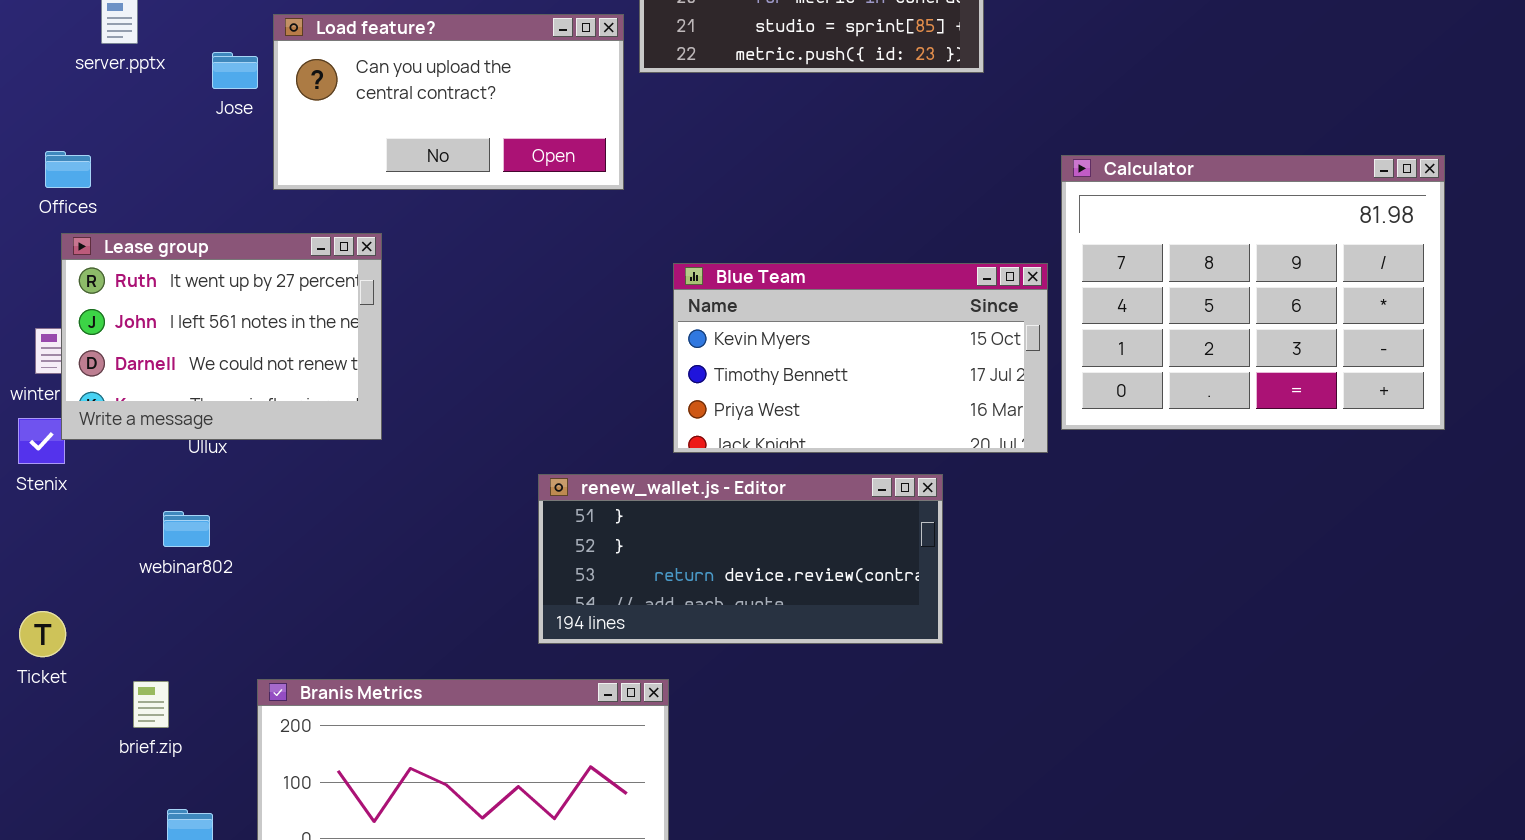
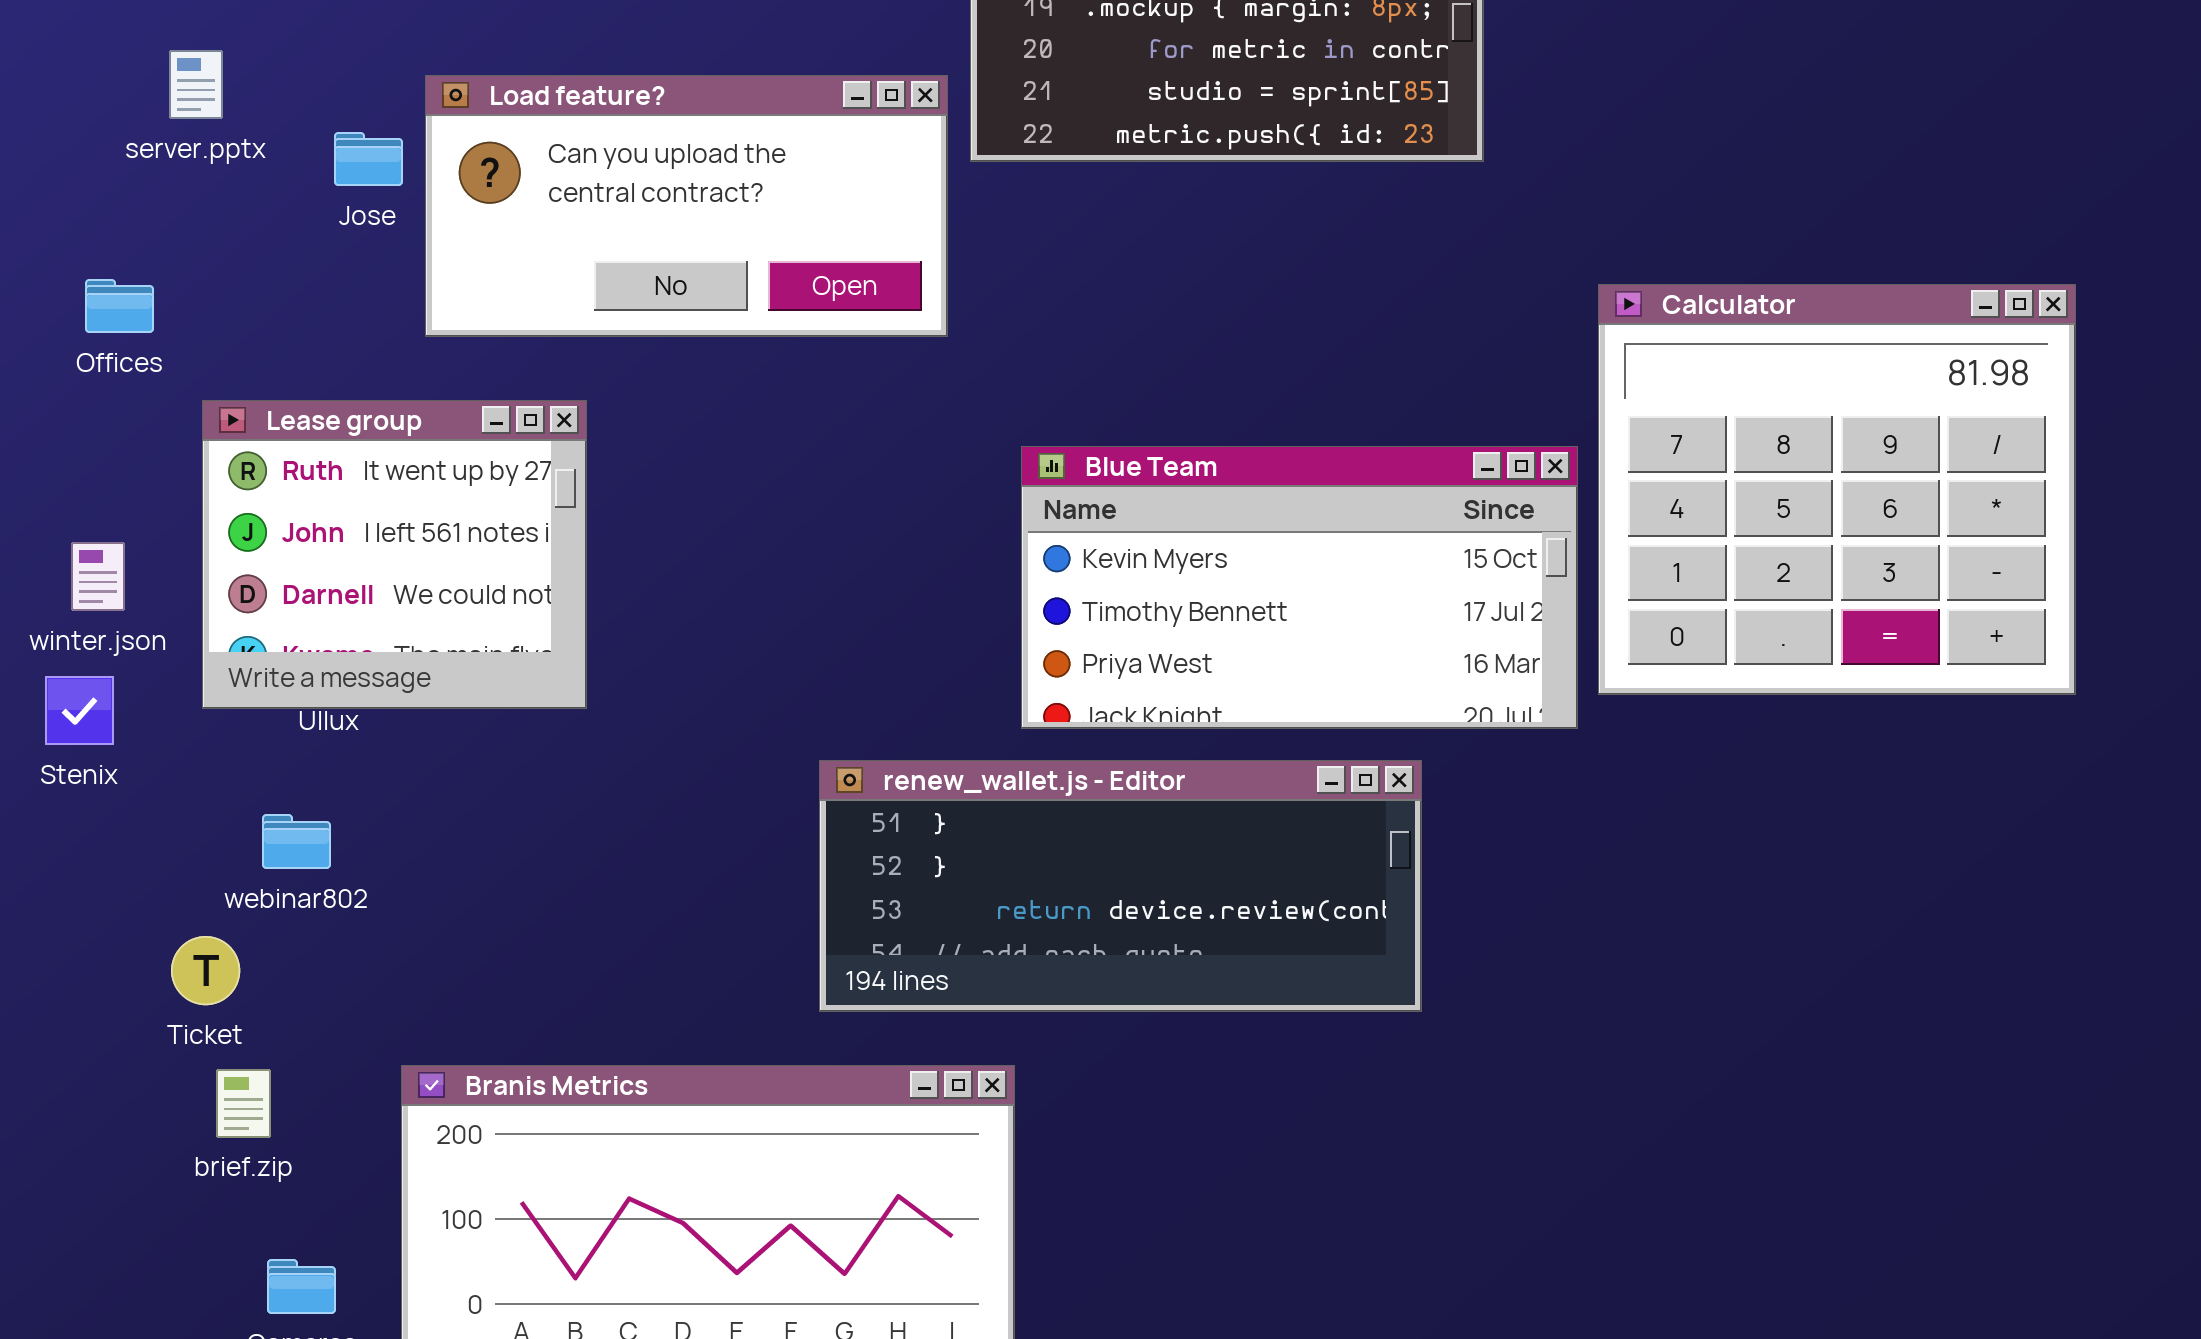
Calculator: [1061,155,1445,430] -> [1598,284,2076,695], resized
Lease group: [61,233,382,440] -> [202,400,587,709], resized
Ticket: [19,611,66,657] -> [171,936,240,1005], moved

